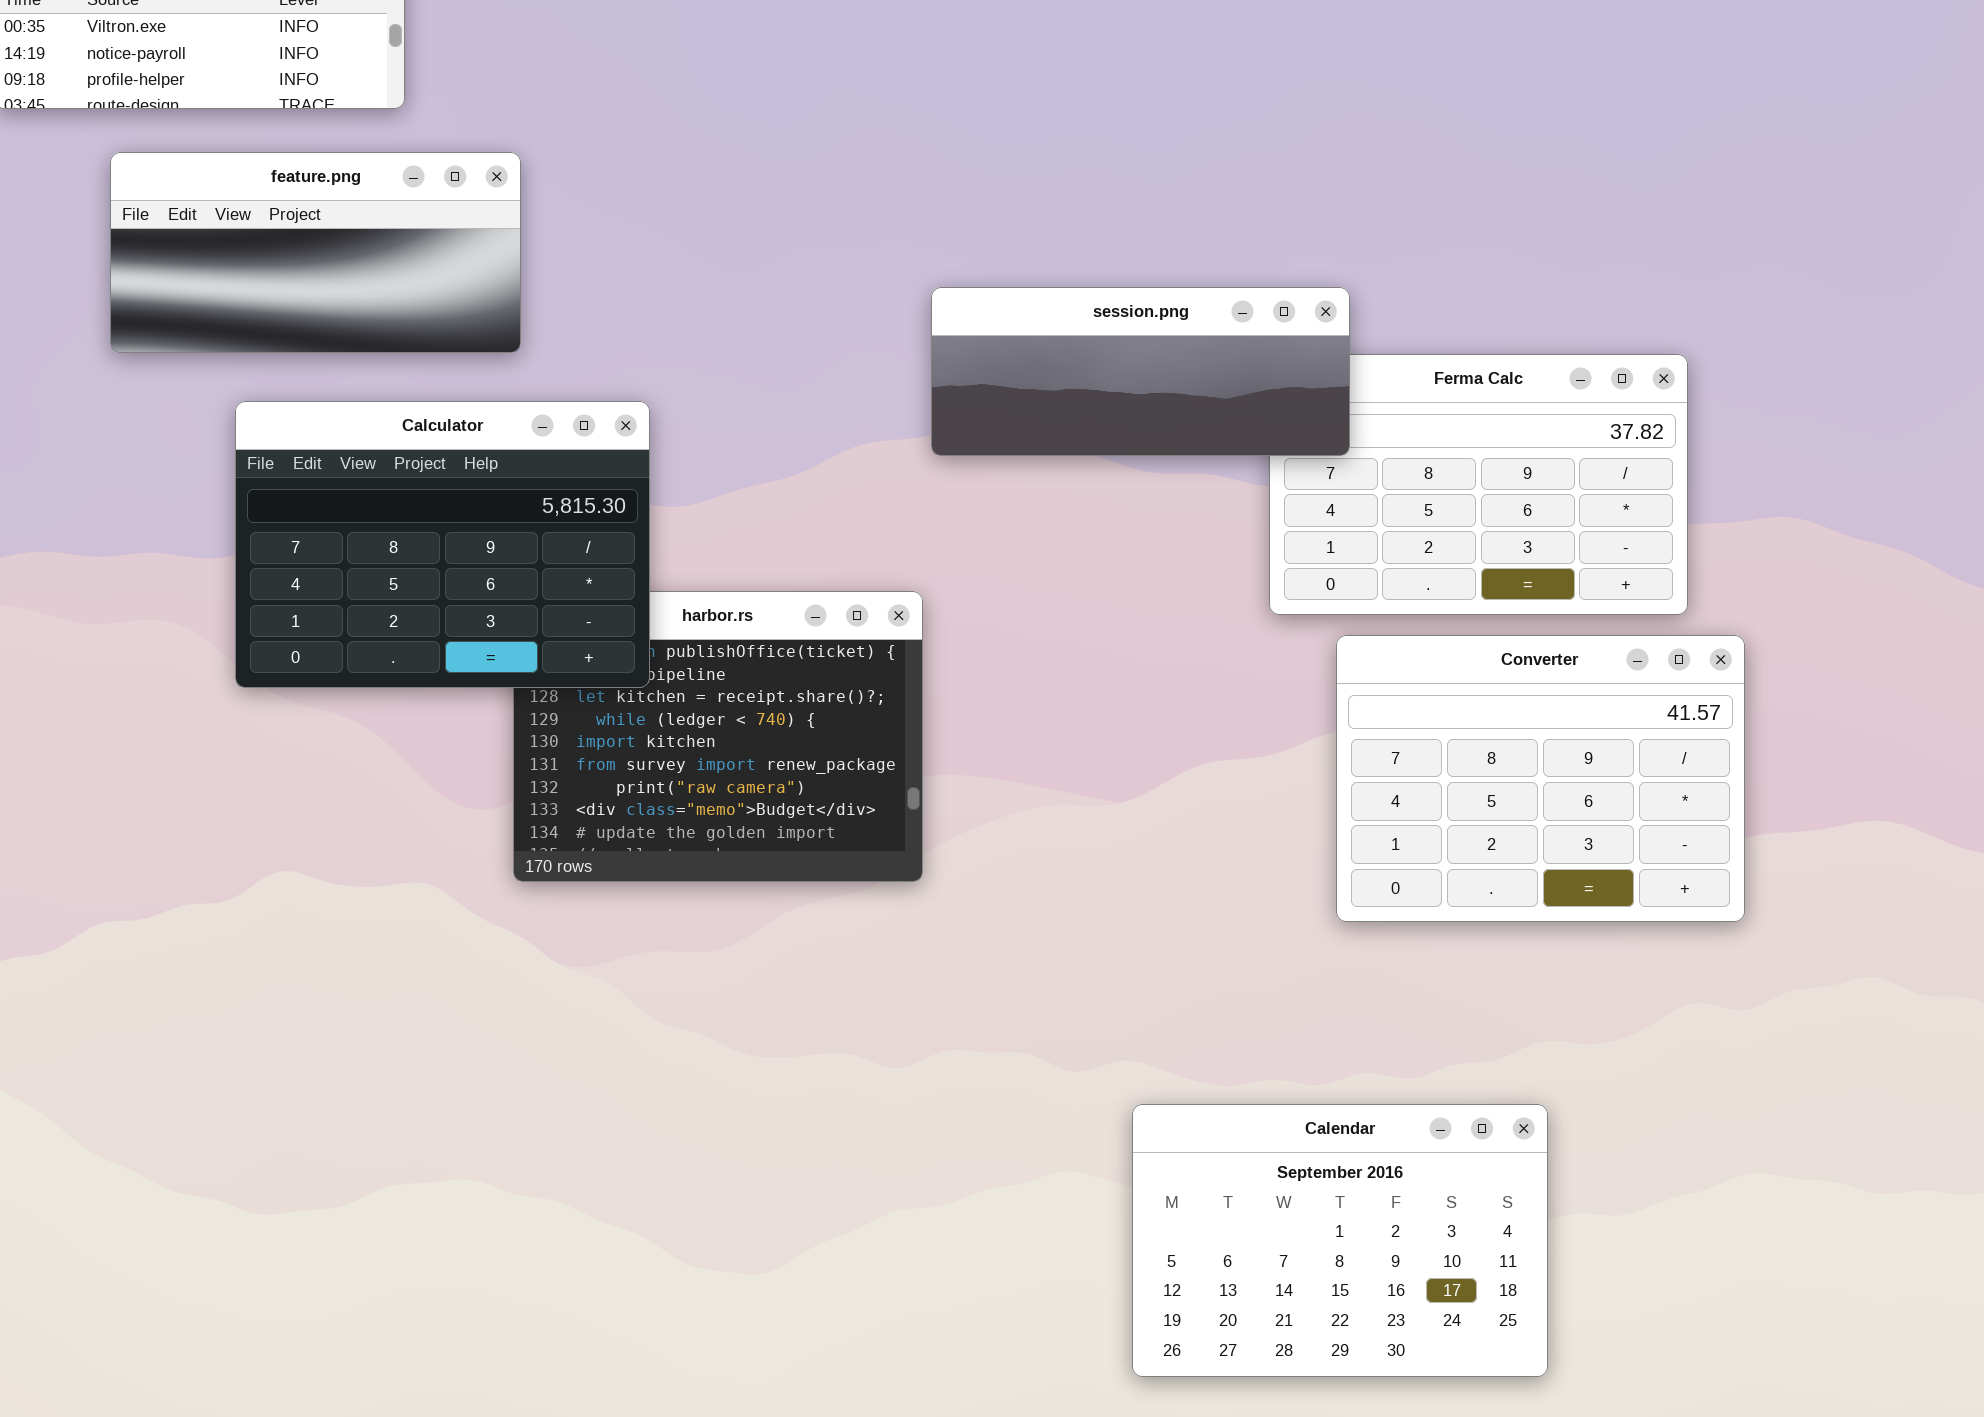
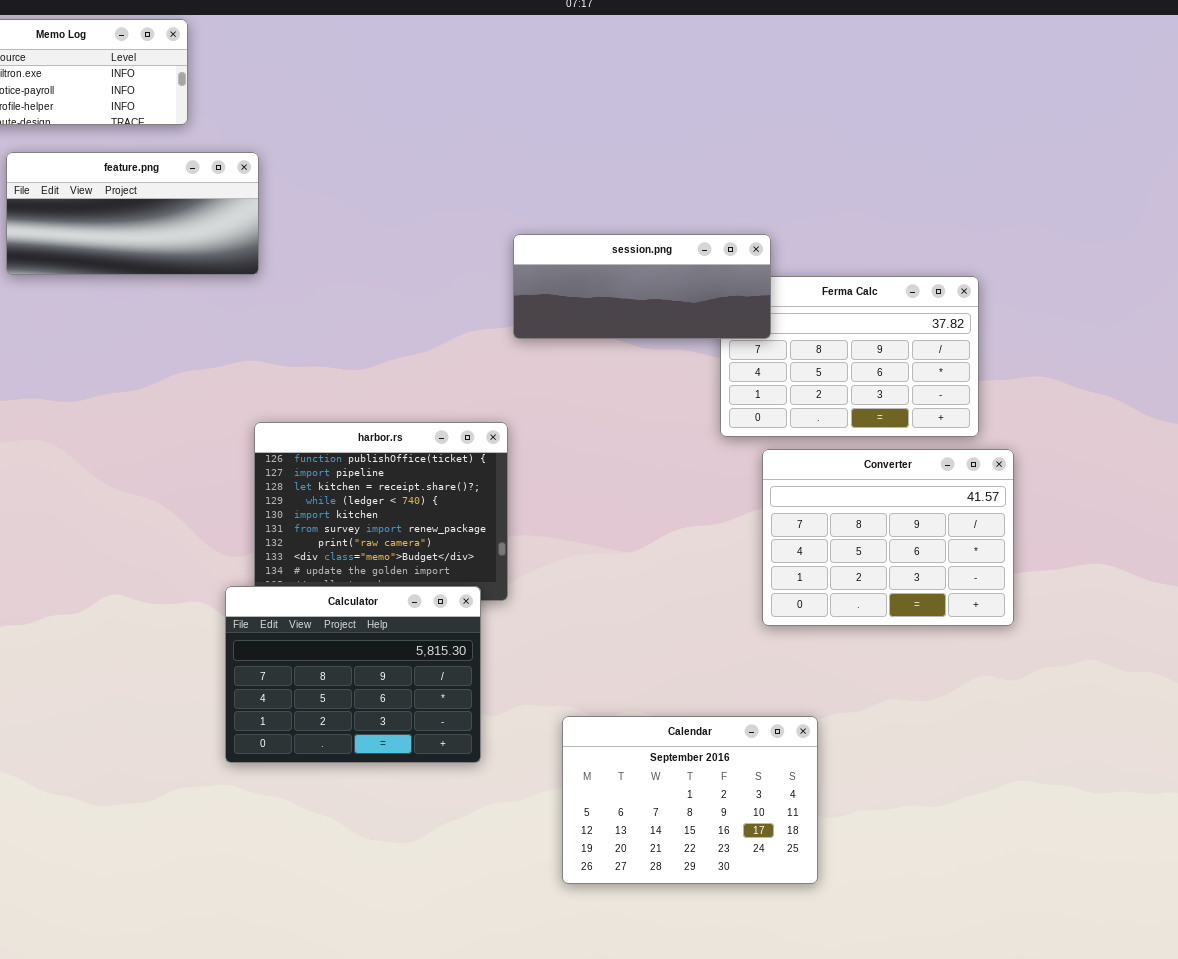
Calculator: [235,401,650,688] -> [225,586,481,763], moved
Calendar: [1132,1104,1548,1377] -> [562,716,818,884], moved

